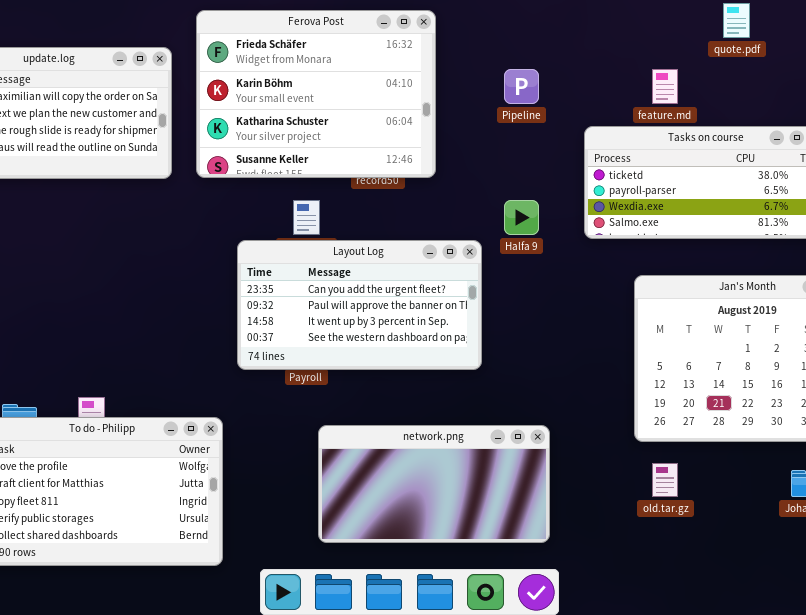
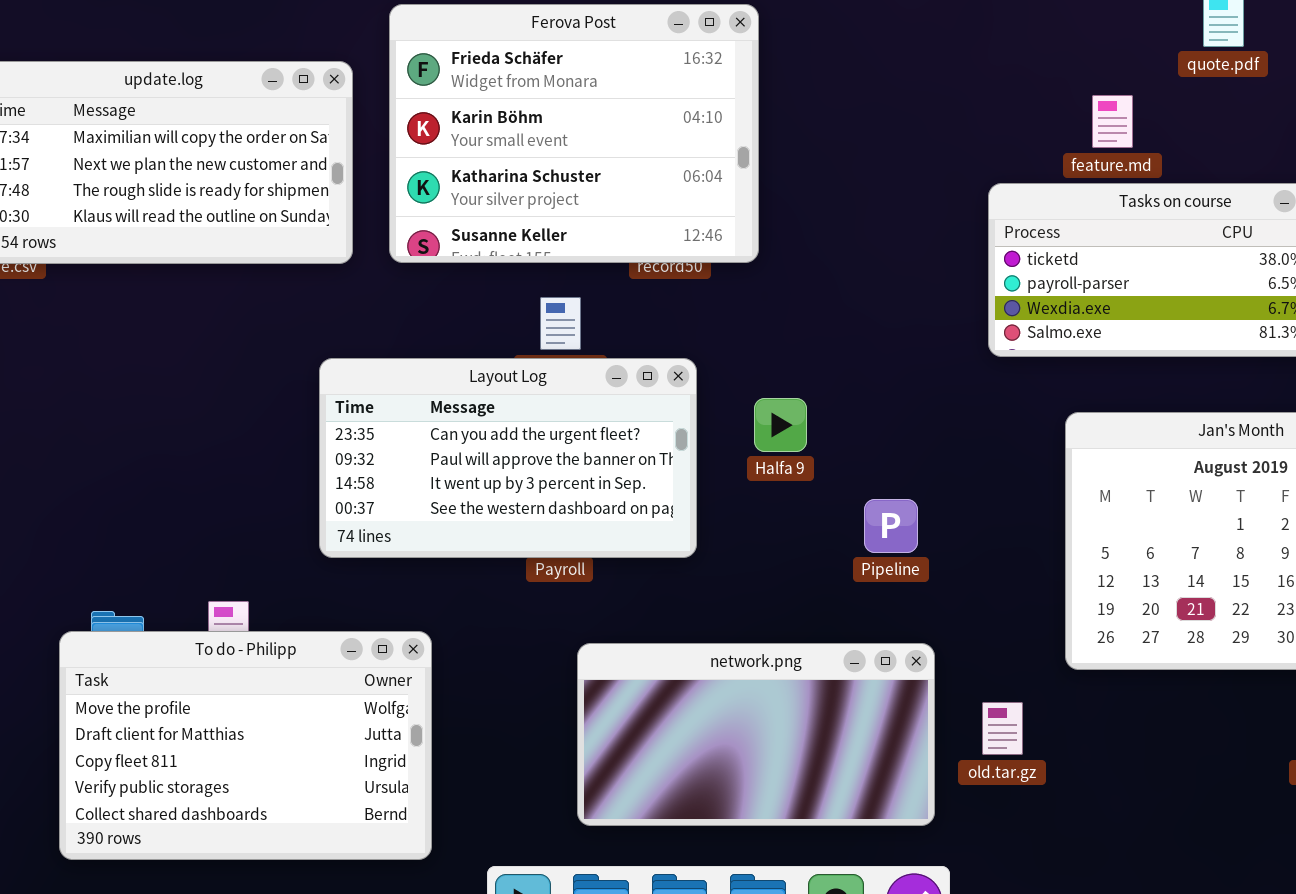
Pipeline: [504,69,539,104] -> [864,499,918,553], moved
Halfa 9: [504,200,539,235] -> [754,398,807,452], moved
Layout Log: [237,240,482,370] -> [319,358,697,558], moved
old.tar.gz: [652,463,678,497] -> [982,702,1023,755], moved

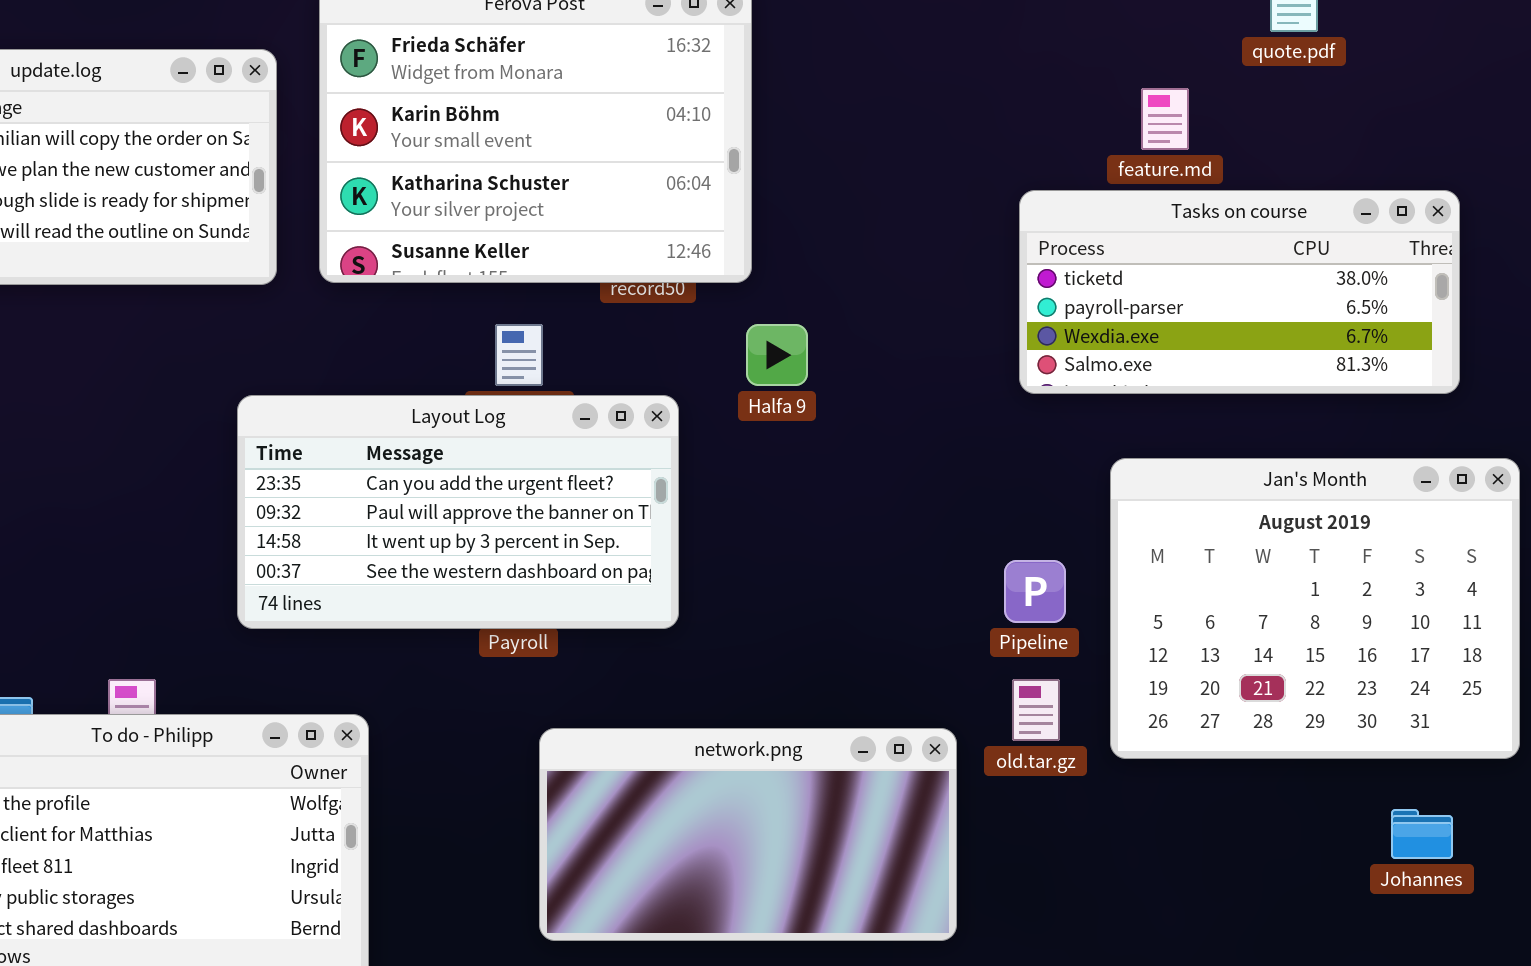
Halfa 9: [754,398,807,452] -> [746,324,808,386], moved
Pipeline: [864,499,918,553] -> [1004,560,1066,623], moved
old.tar.gz: [982,702,1023,755] -> [1012,679,1060,741], moved

